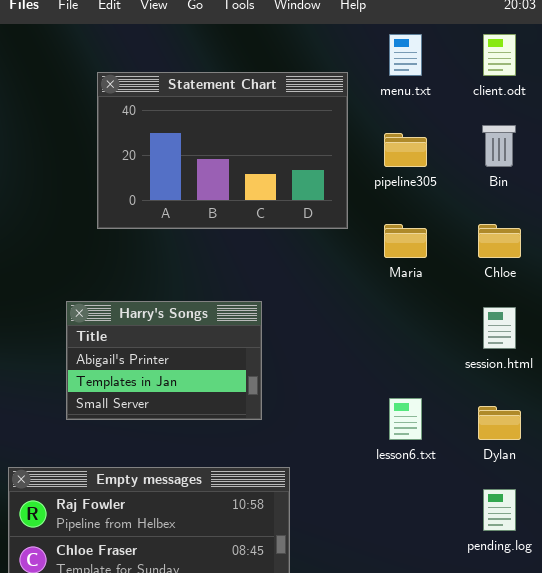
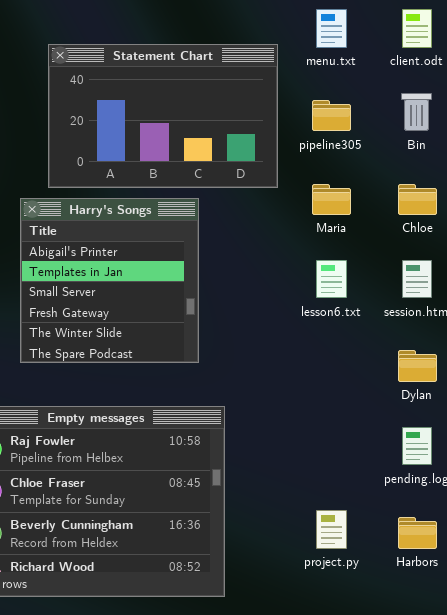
Harry's Songs: [66,301,262,420] -> [20,198,199,363], resized
lesson6.txt: [389,398,422,440] -> [316,260,347,298], moved

